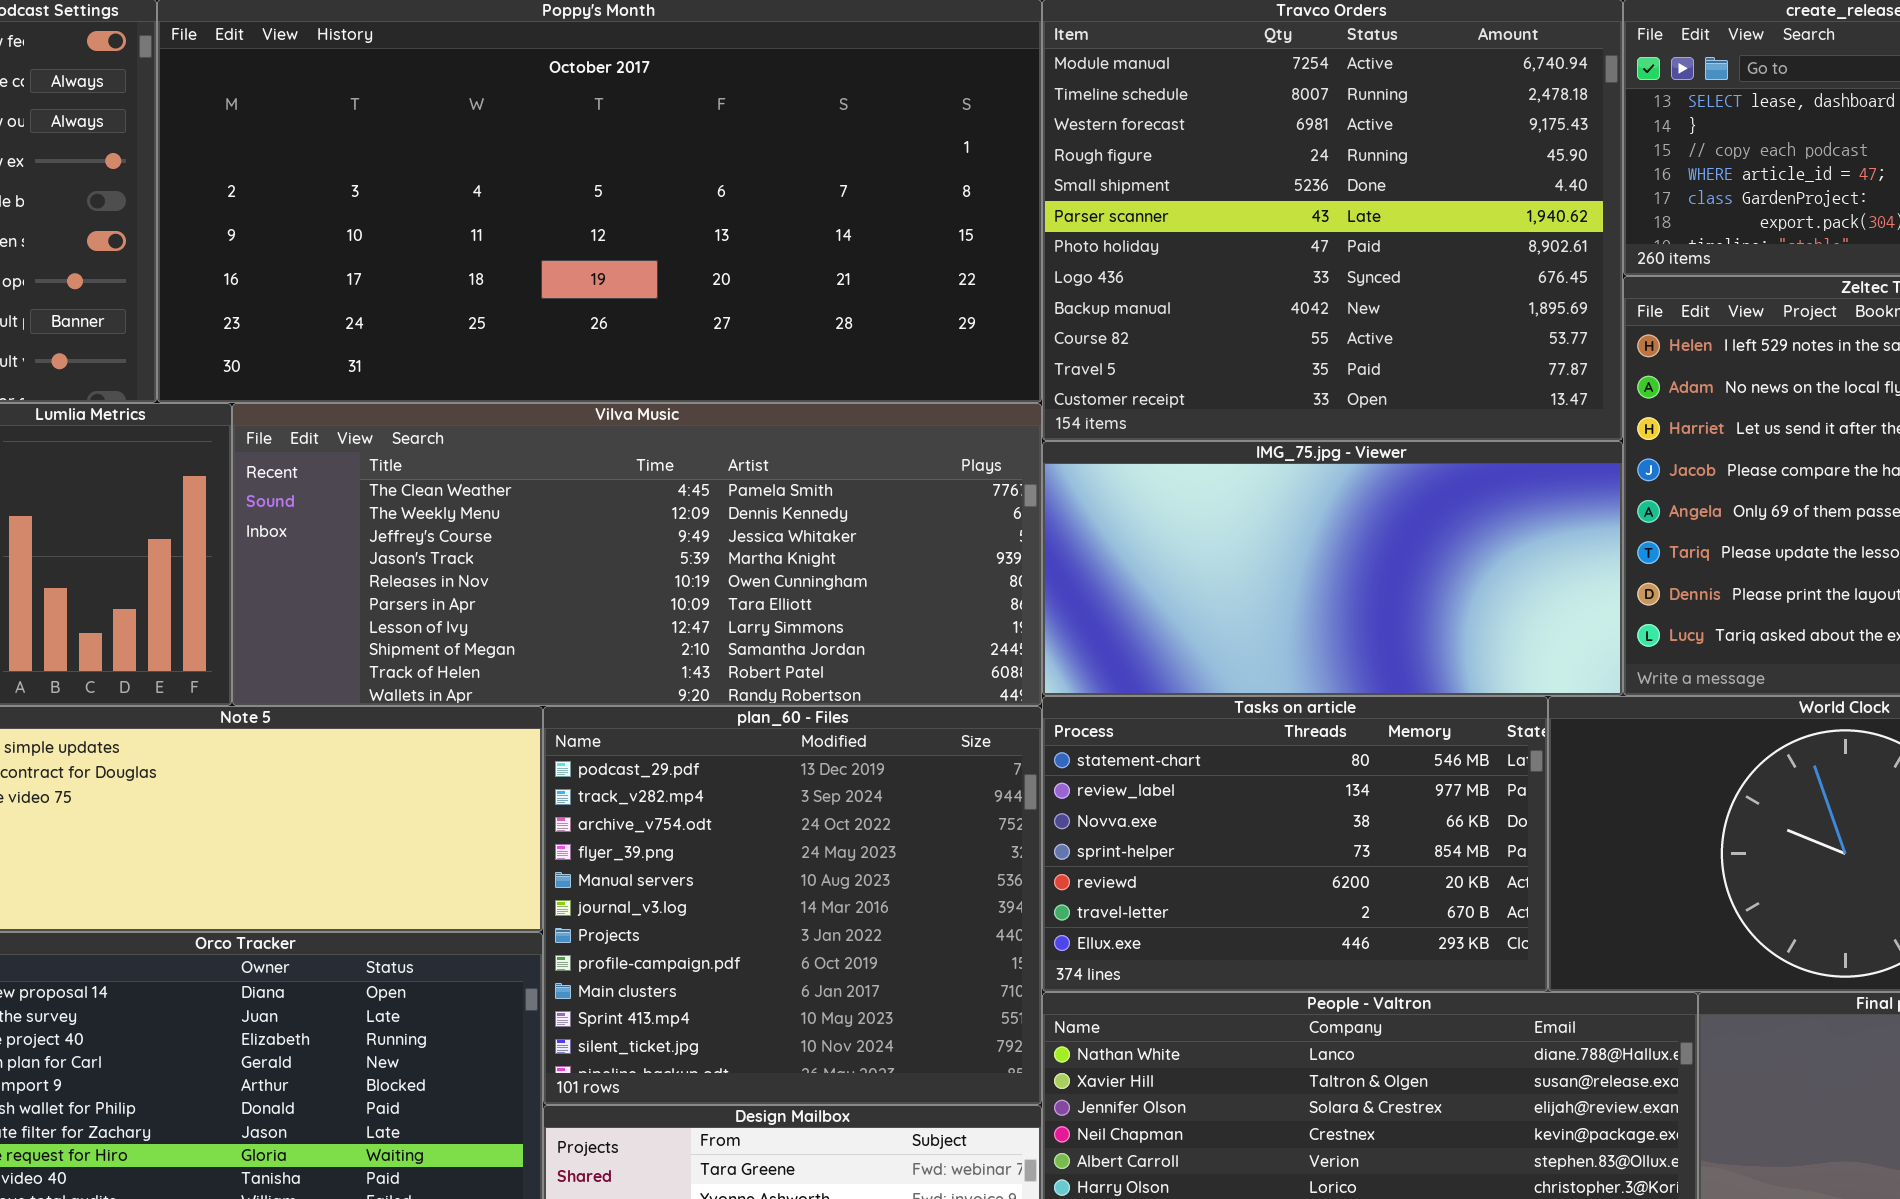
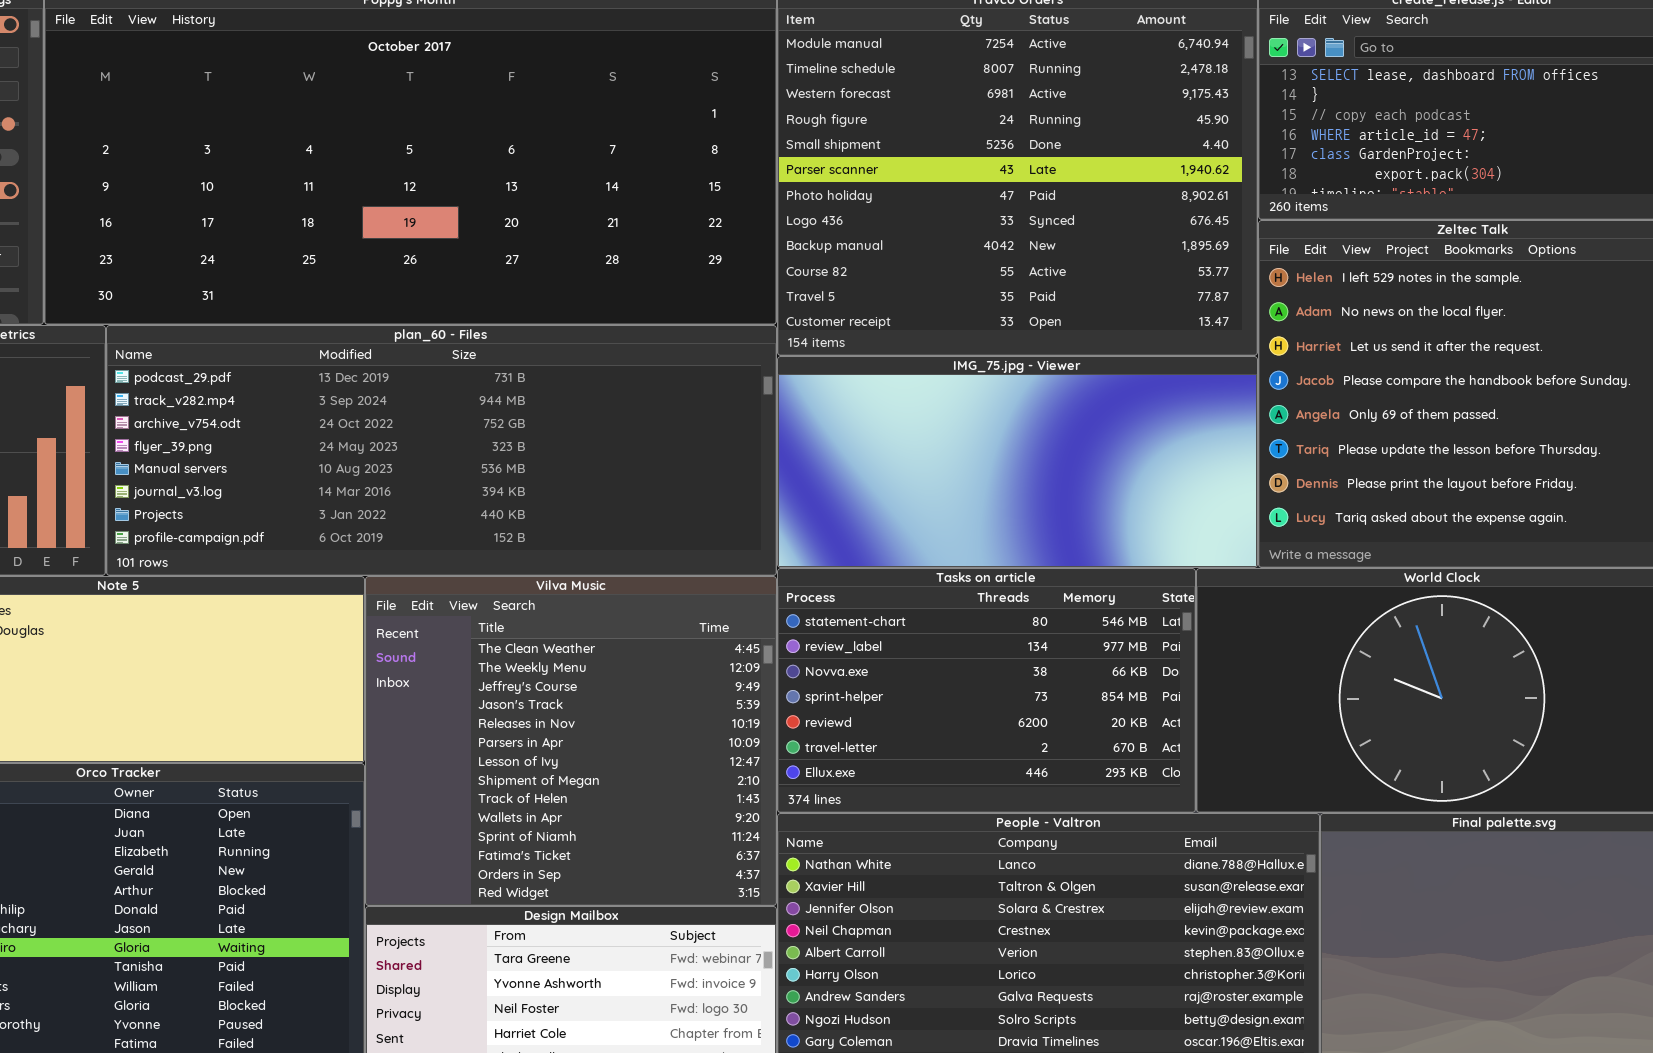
Vilva Music: [232,403,1042,706] -> [365,576,777,906], moved, resized
plan_60 - Files: [543,706,1042,1105] -> [106,325,777,576], moved, resized

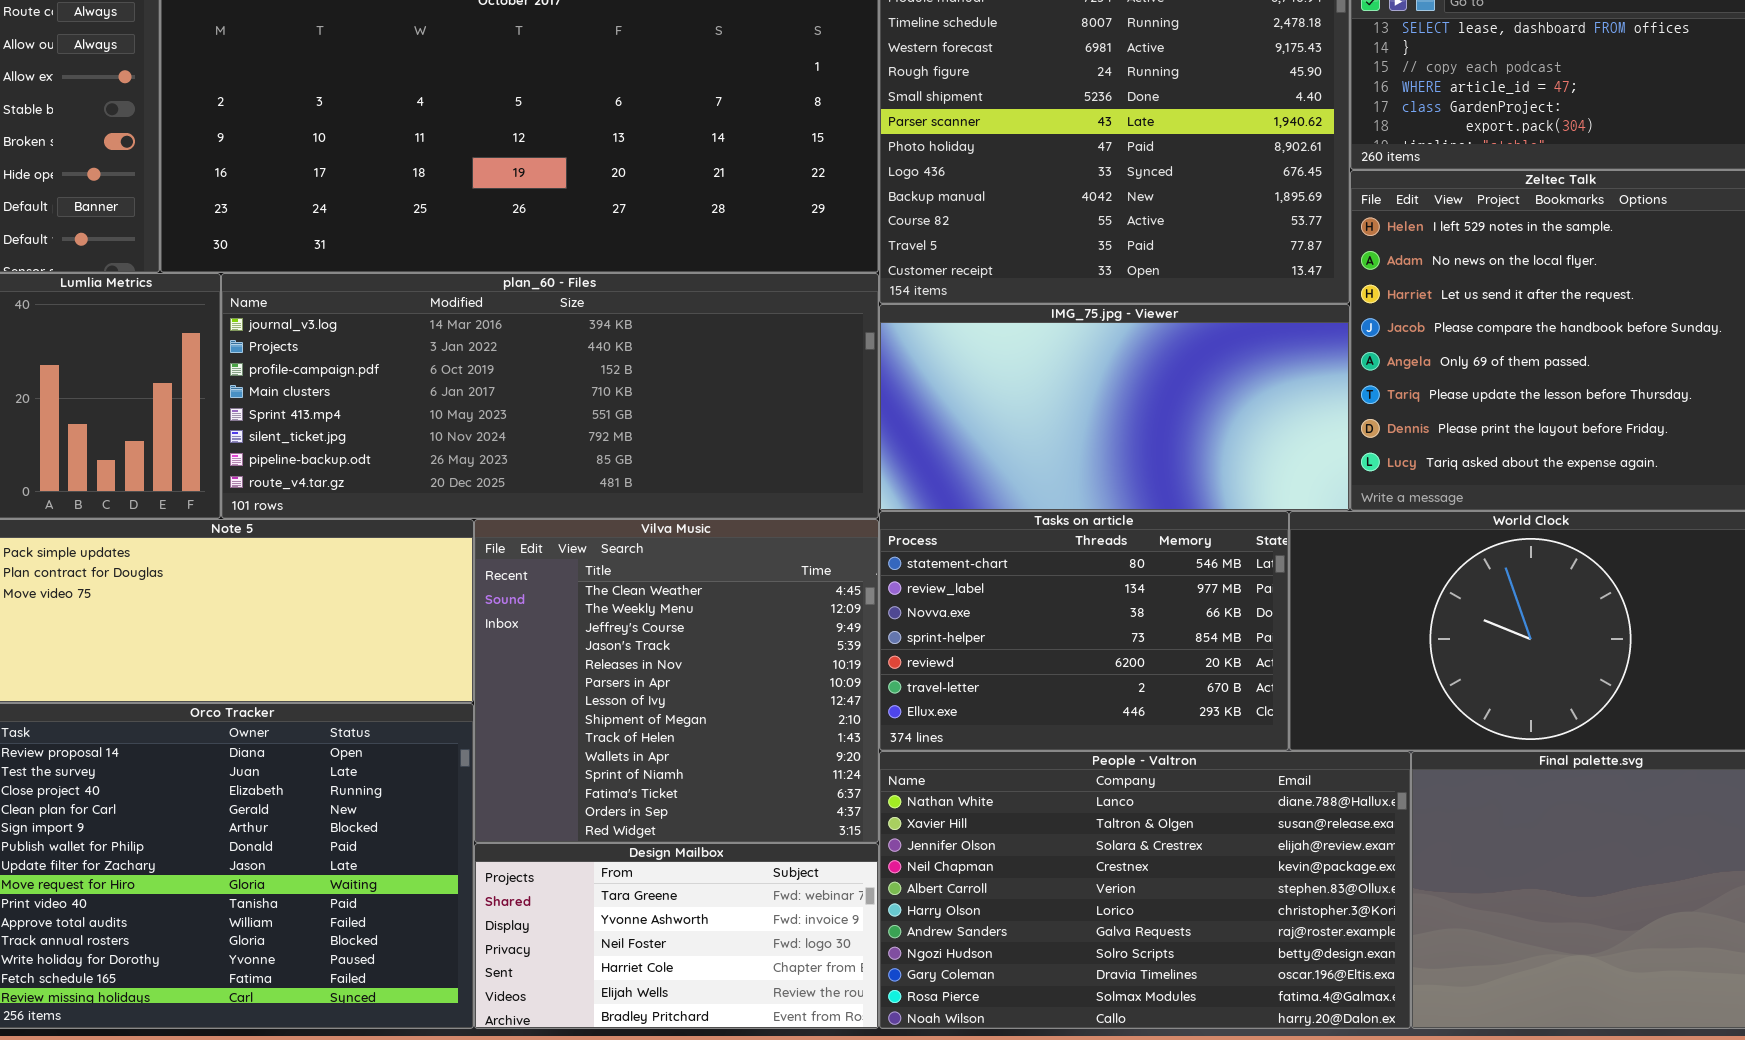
plan_60 - Files: [106,325,777,576] -> [221,273,879,519], scrolled down 5 rows

